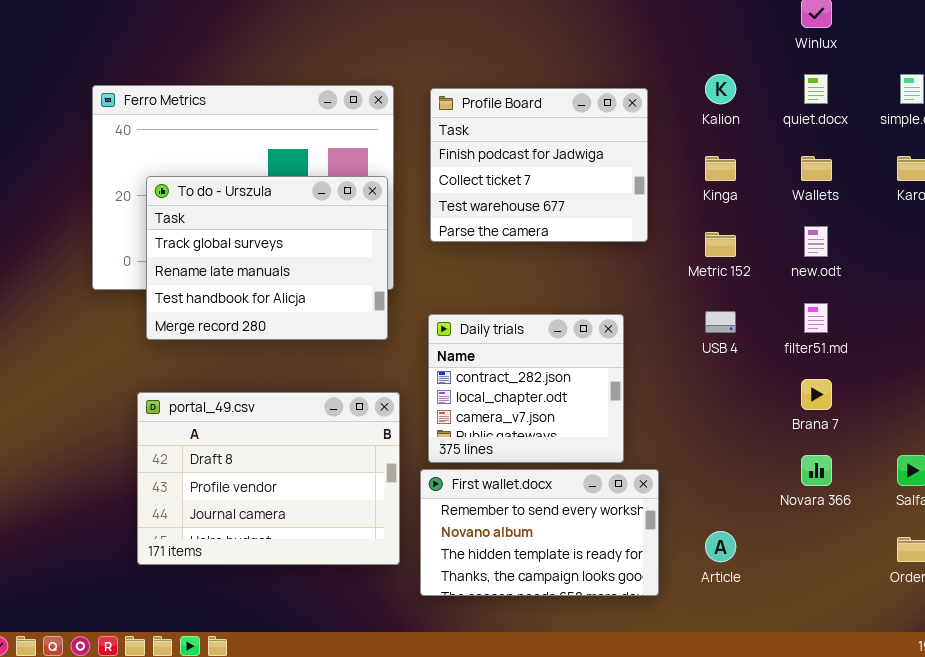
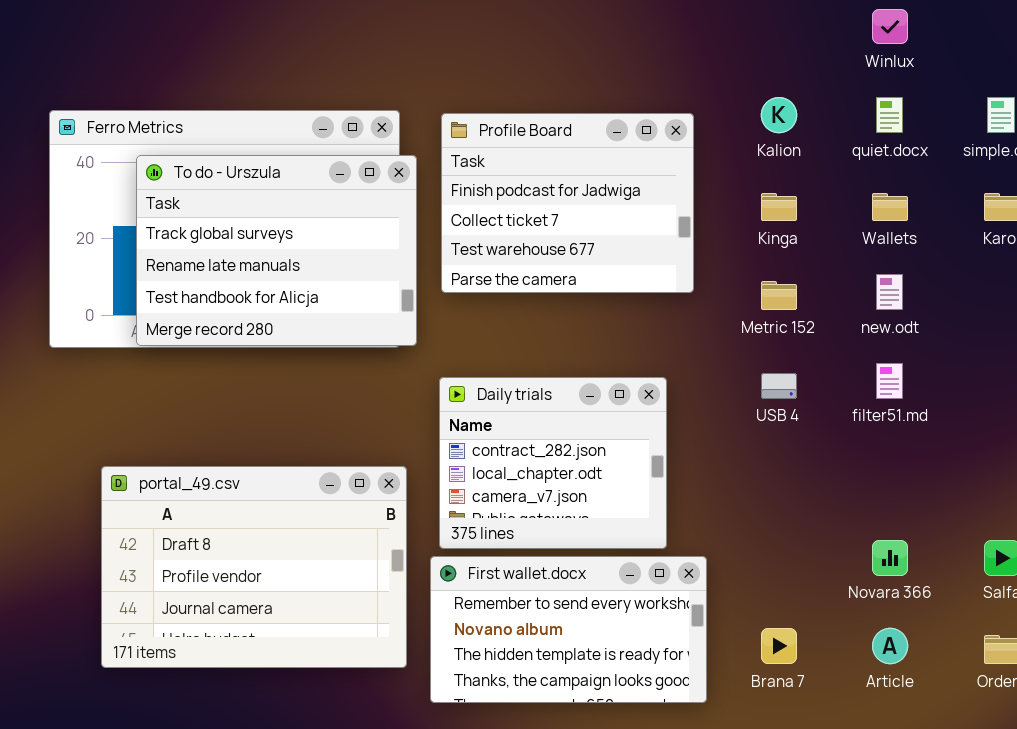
To do - Urszula: [146,176,388,340] -> [136,155,417,346], moved
Brana 7: [801,379,832,410] -> [761,628,797,664], moved
Article: [705,531,736,562] -> [872,628,908,664], moved

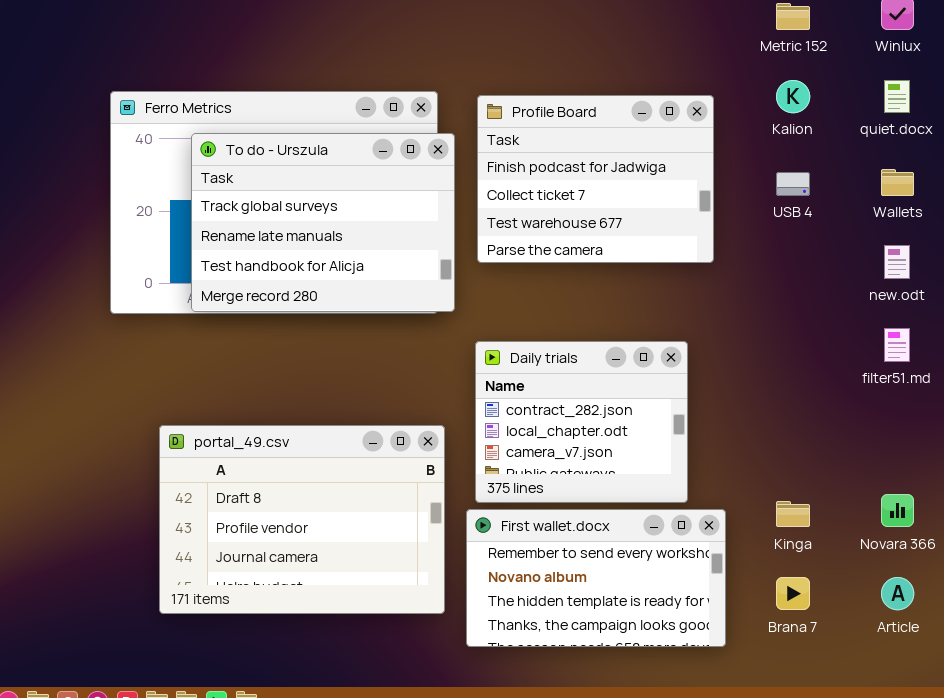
Kinga: [761,193,797,221] -> [776,501,810,527], moved
Metric 152: [761,281,797,310] -> [776,3,810,30], moved
USB 4: [761,373,797,399] -> [776,172,810,196], moved

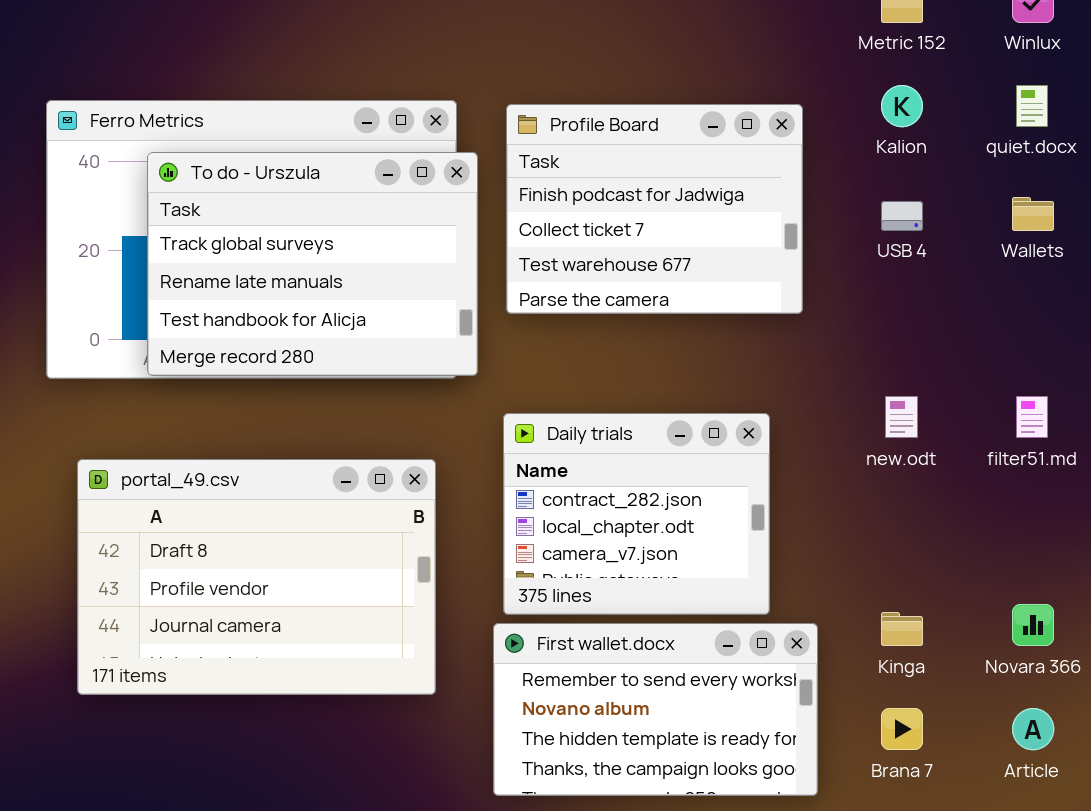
new.odt: [884,245,910,279] -> [885,396,918,438], moved
portal_49.csv: [159,425,445,614] -> [77,459,436,695], moved

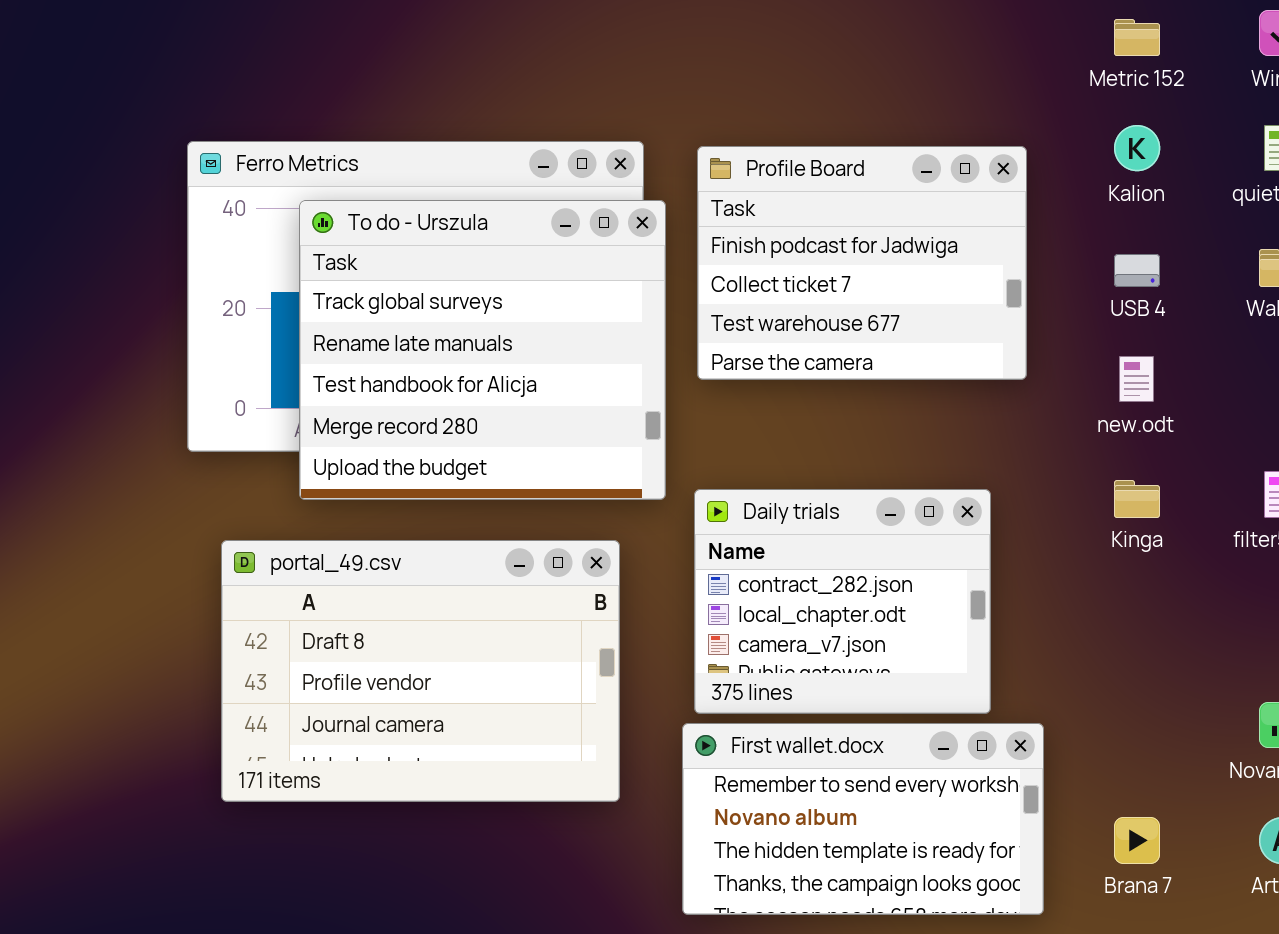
To do - Urszula: [147,152,478,376] -> [299,200,666,500], resized
new.odt: [885,396,918,438] -> [1119,356,1154,402], moved
Kinga: [881,612,923,646] -> [1114,480,1160,518], moved

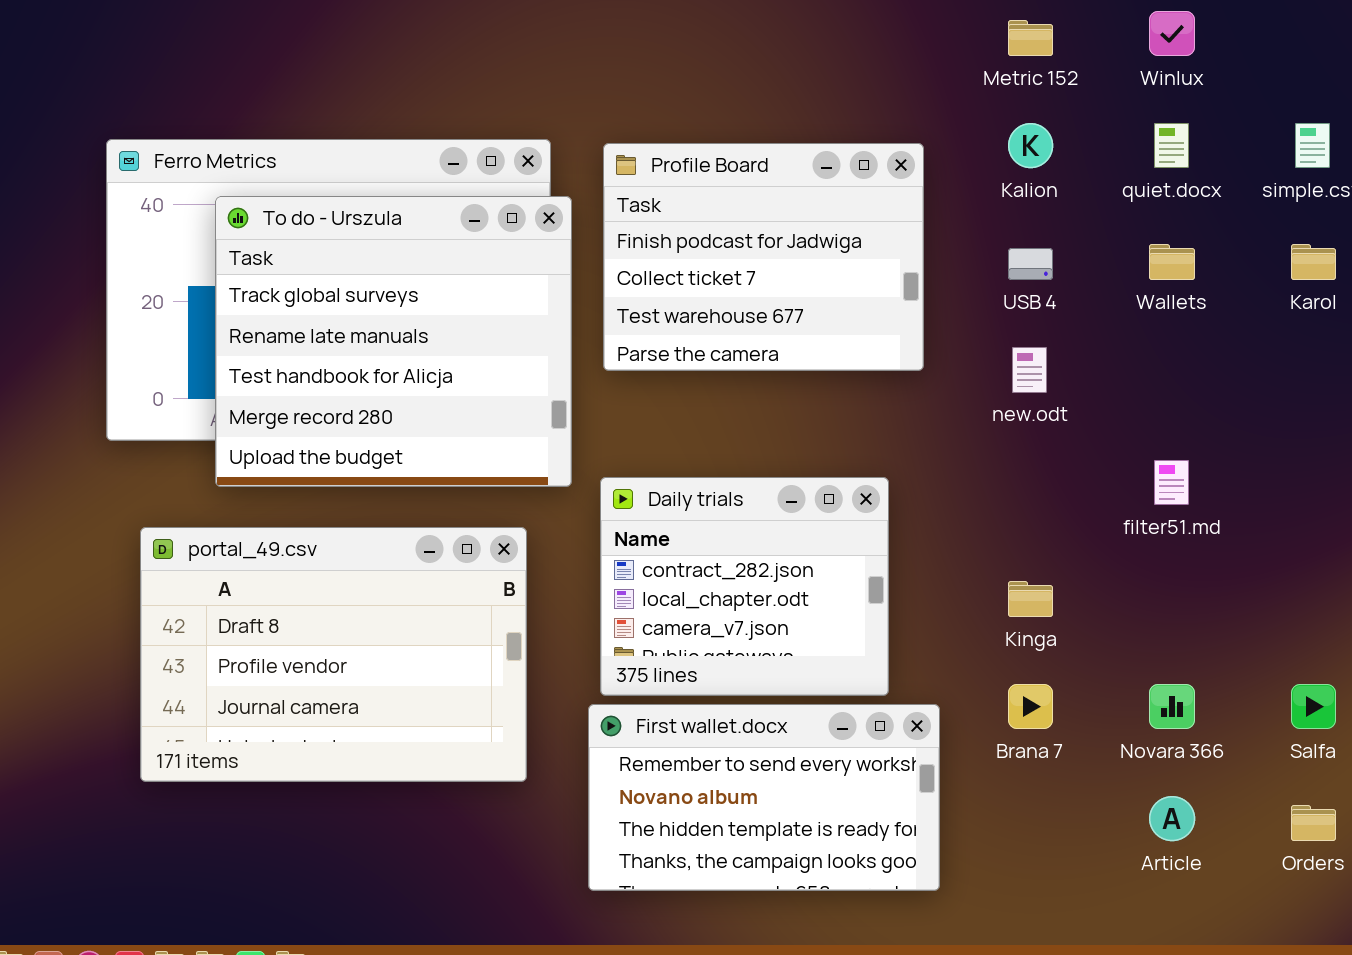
Kinga: [1114,480,1160,518] -> [1008,581,1053,617], moved
Brana 7: [1114,817,1160,864] -> [1008,684,1053,729], moved

